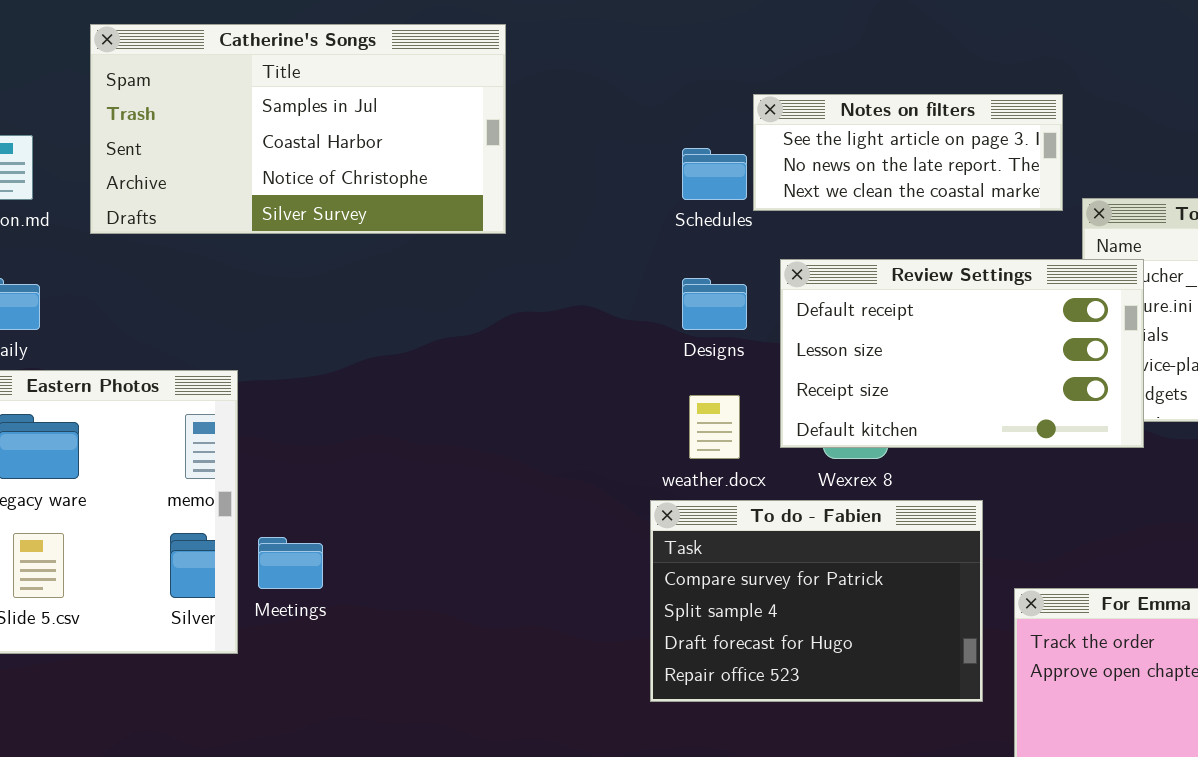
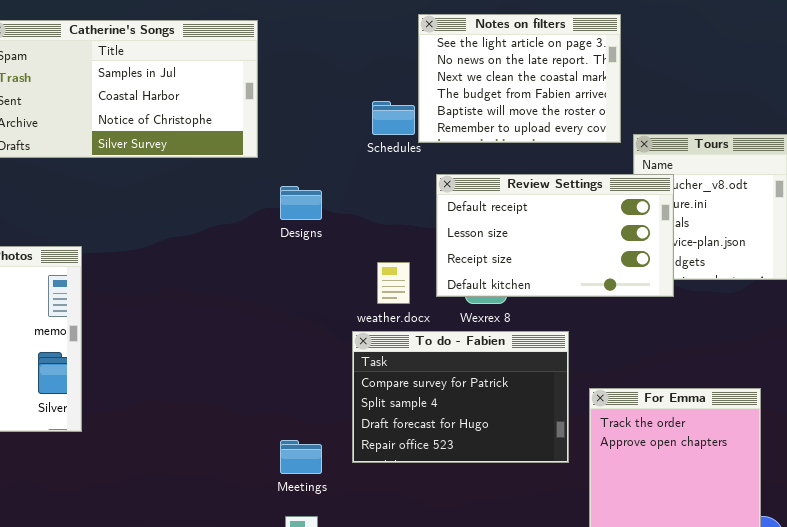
Notes on filters: [753,94,1063,211] -> [418,14,621,143], resized
Designs: [682,278,747,330] -> [280,186,322,220], moved
Meetings: [258,537,323,589] -> [280,440,322,474], moved

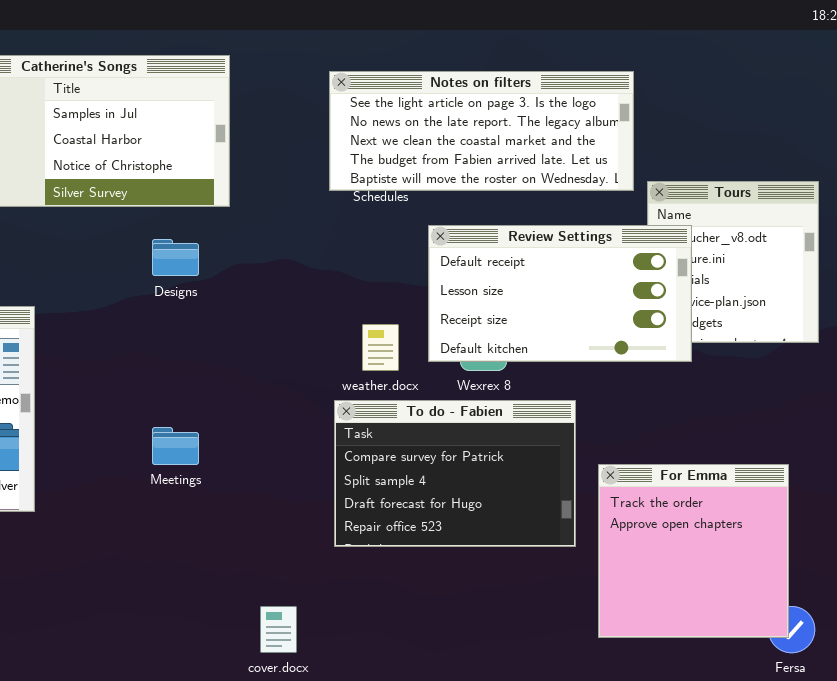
Notes on filters: [418,14,621,143] -> [329,71,634,191], resized
Designs: [280,186,322,220] -> [152,239,199,276], moved
Meetings: [280,440,322,474] -> [152,427,199,465], moved

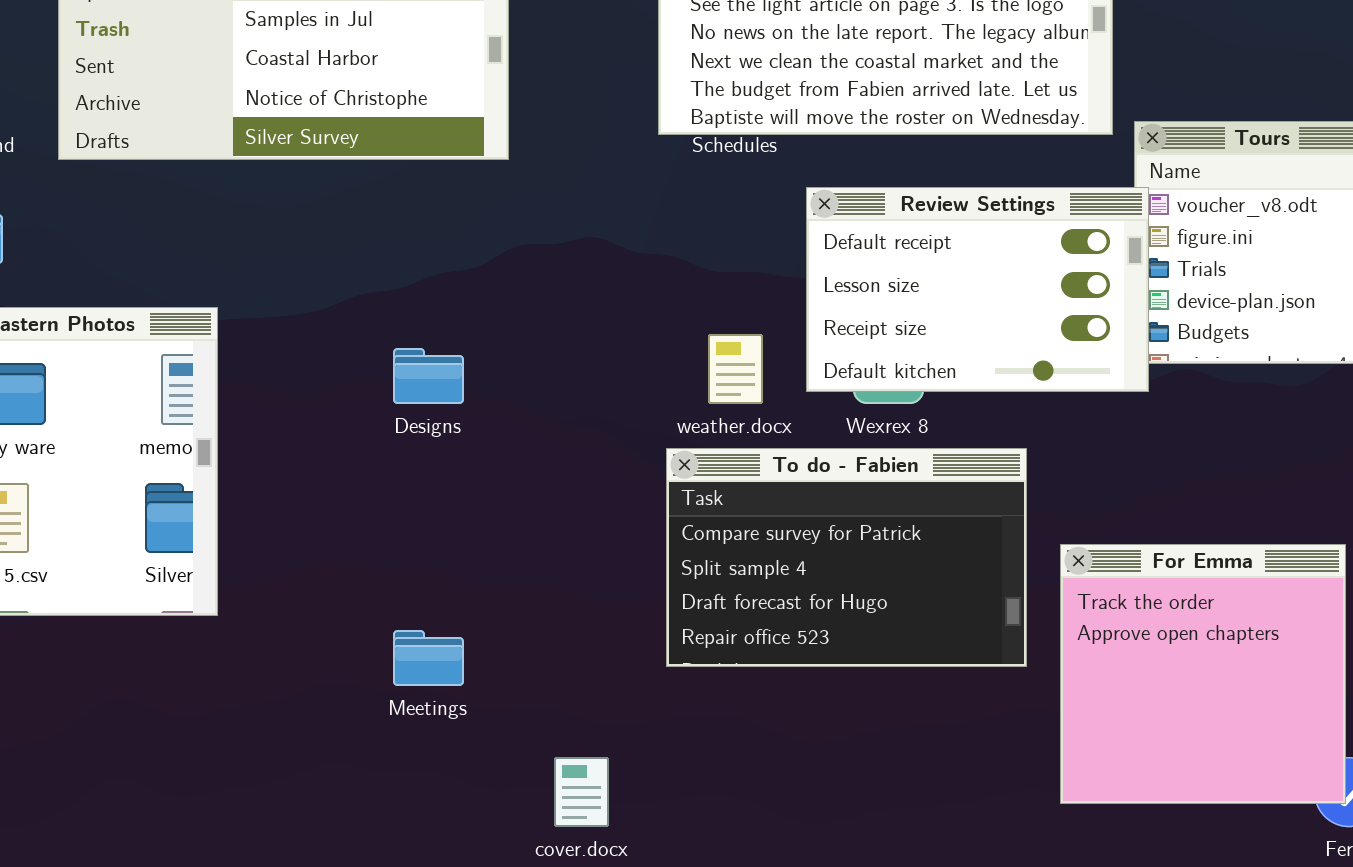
Review Settings: [428,225,692,362] -> [806,187,1149,392], resized
Designs: [152,239,199,276] -> [393,348,464,404], moved
Meetings: [152,427,199,465] -> [393,630,464,686], moved

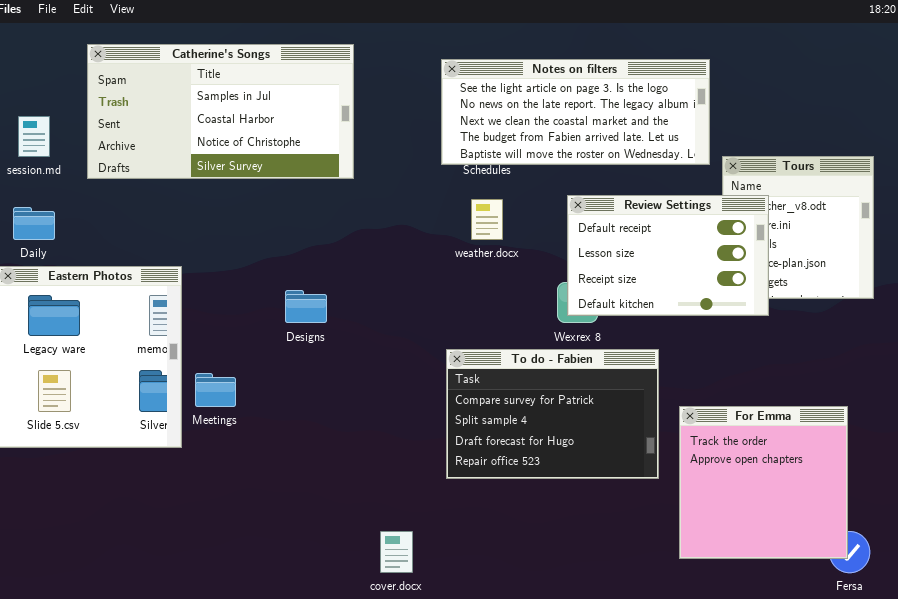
Review Settings: [806,187,1149,392] -> [567,195,769,316], moved
weather.docx: [708,334,763,404] -> [471,199,503,240], moved
Meetings: [393,630,464,686] -> [195,373,236,407], moved

